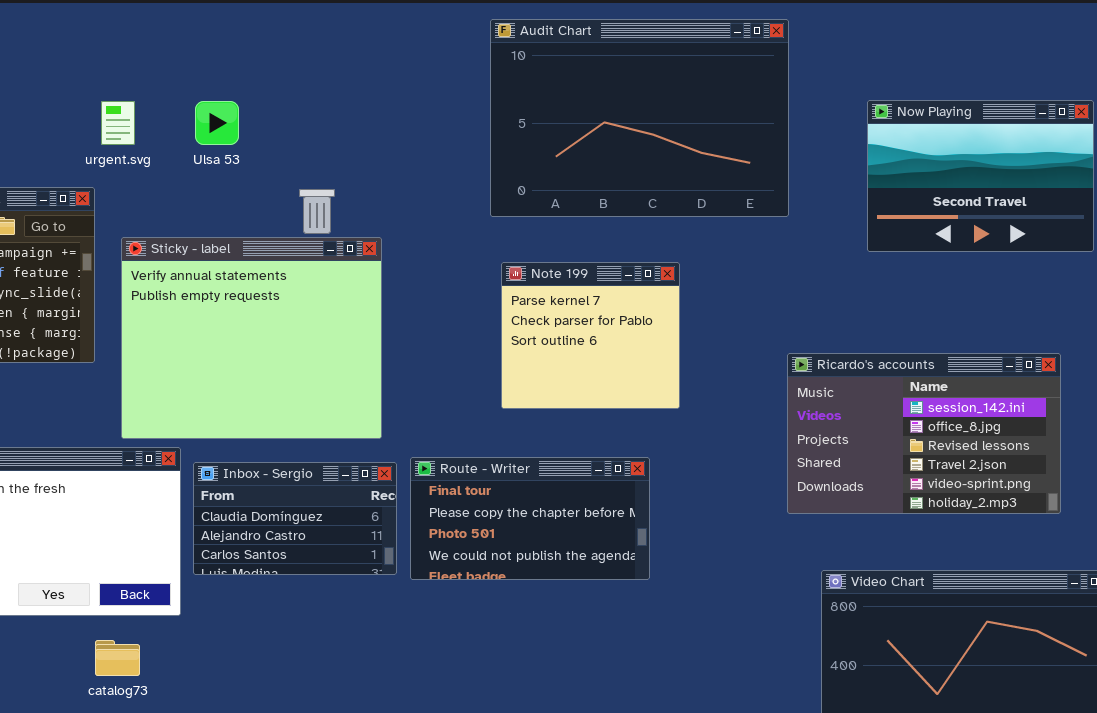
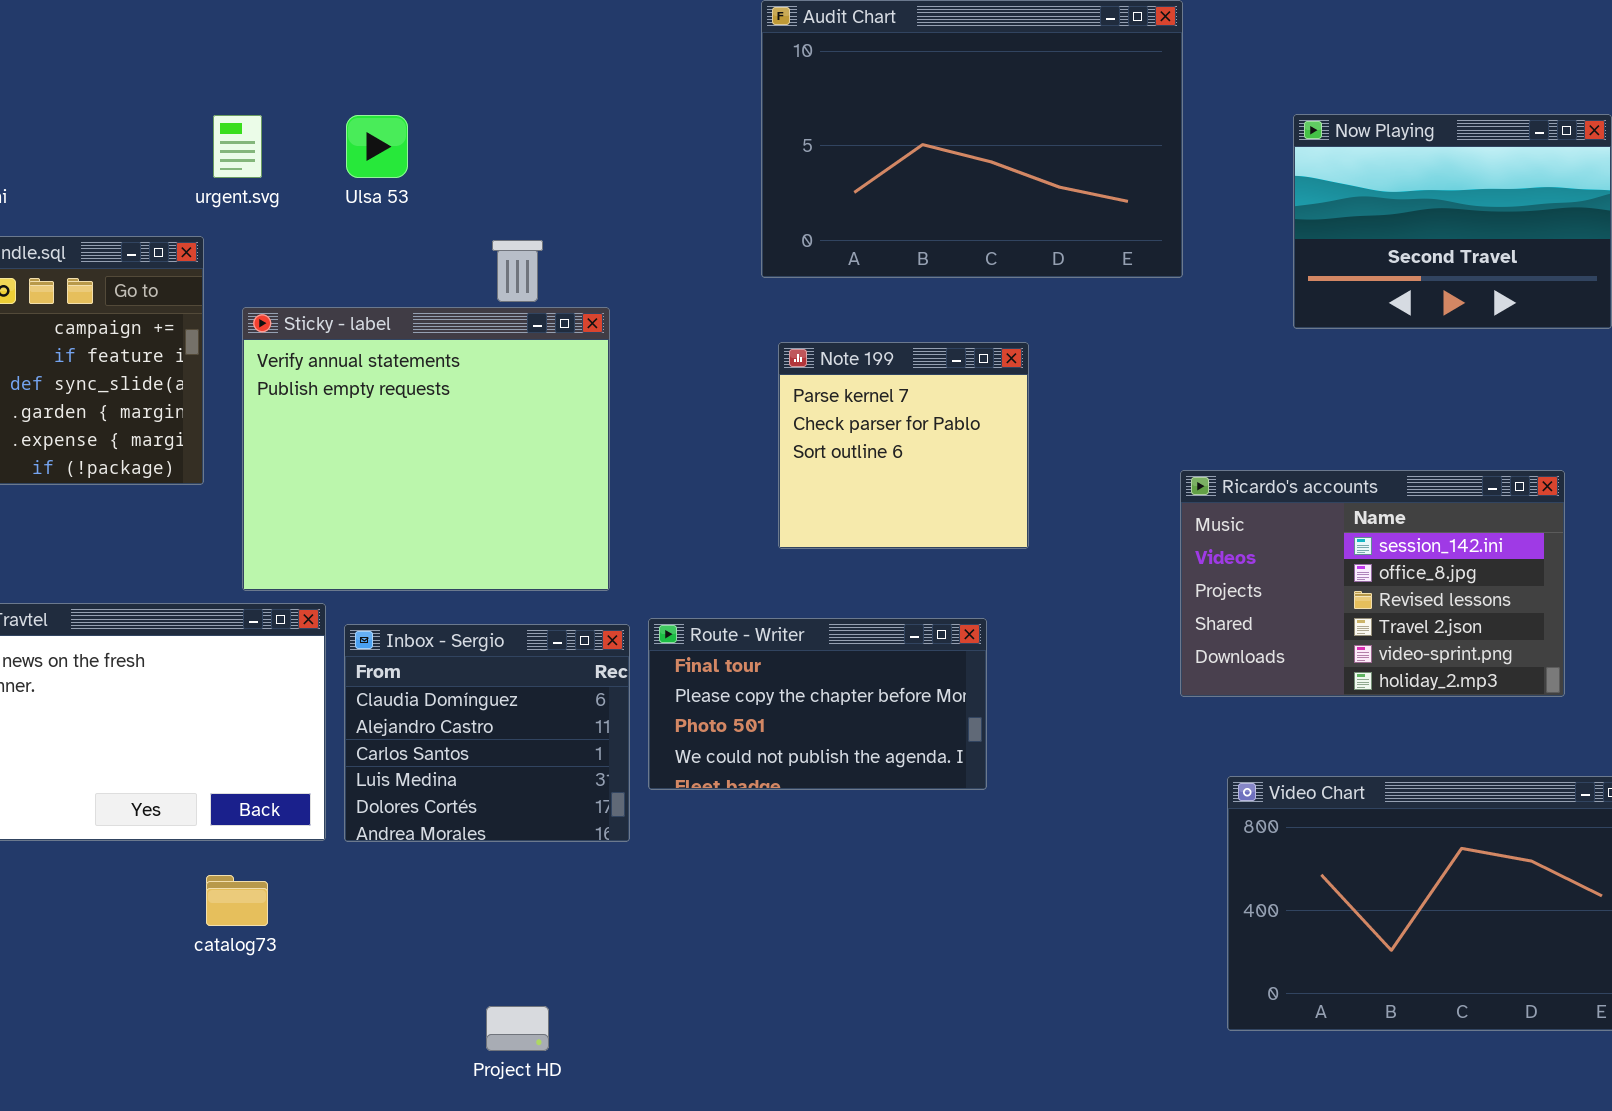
Inbox - Sergio: [193,462,397,575] -> [344,624,630,842], resized

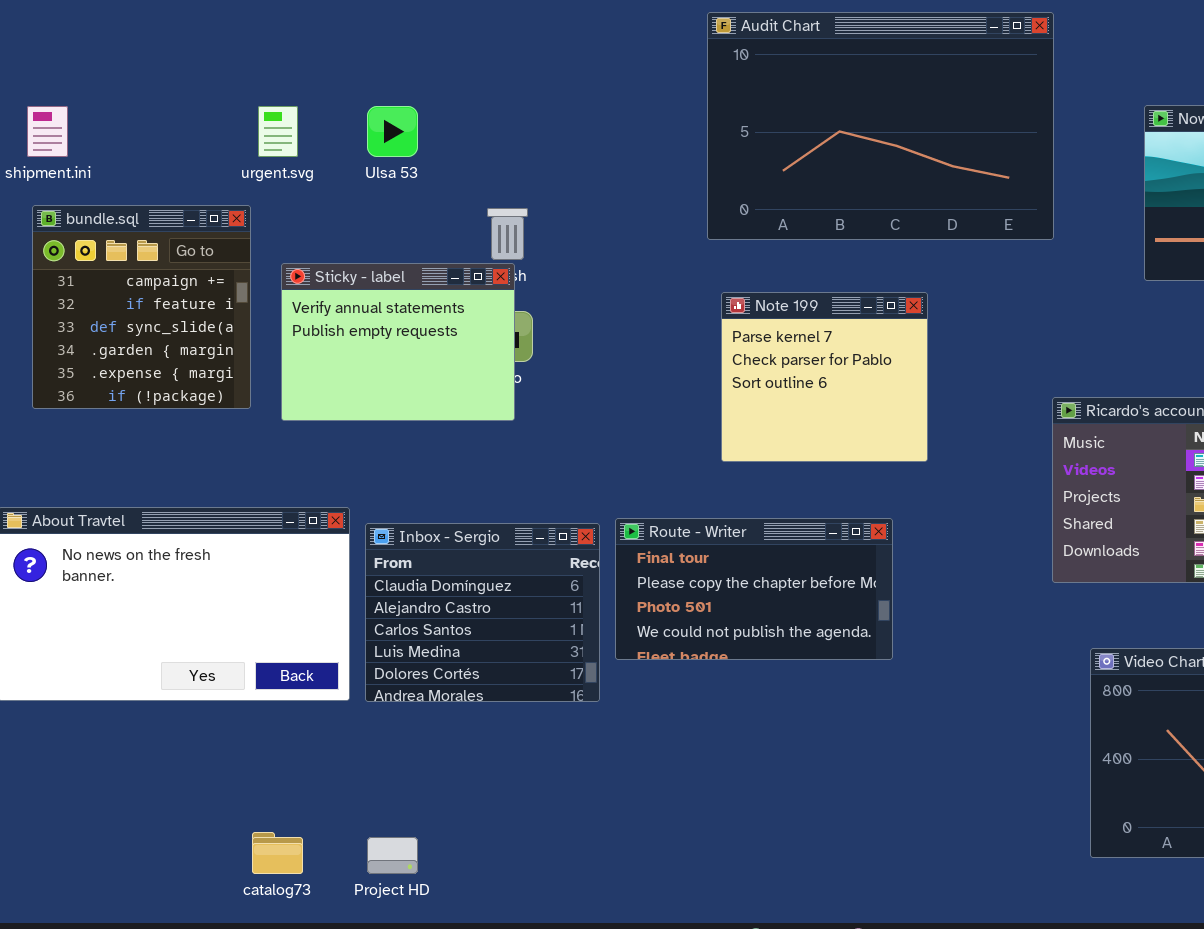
Sticky - label: [242,307,610,591] -> [281,263,515,421], resized
catalog73: [206,875,268,926] -> [252,832,303,874], moved
Project HD: [486,1006,549,1051] -> [367,837,418,874], moved

